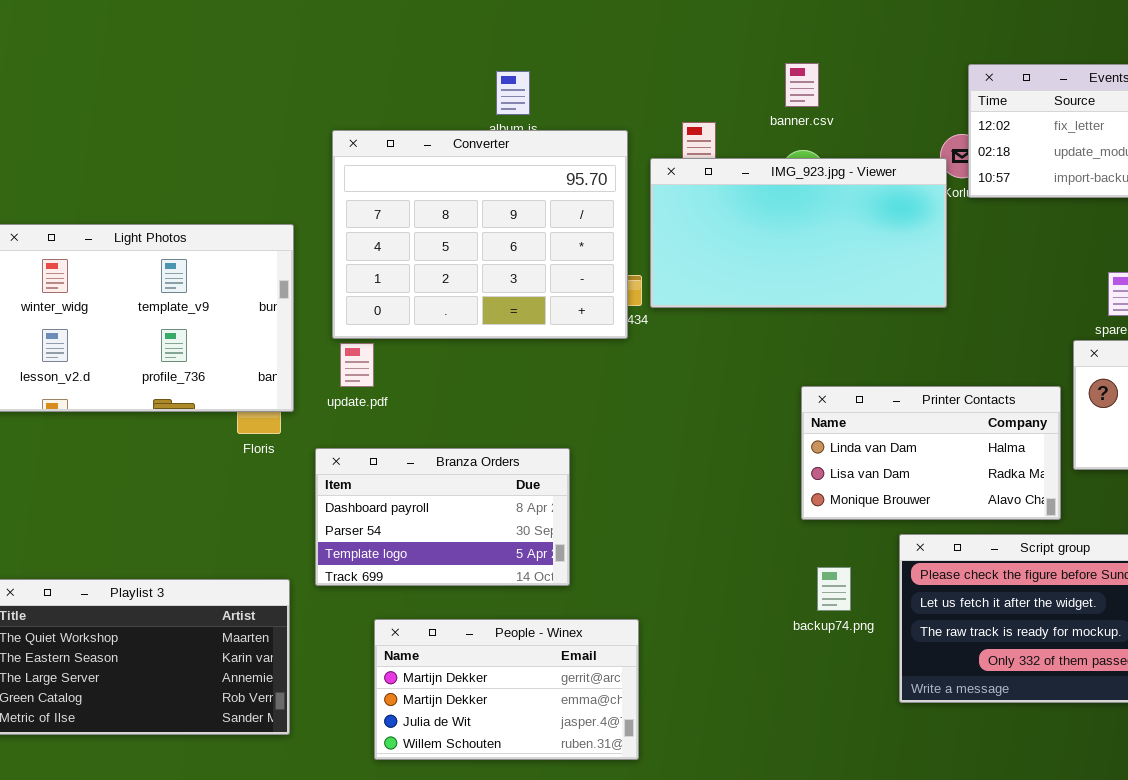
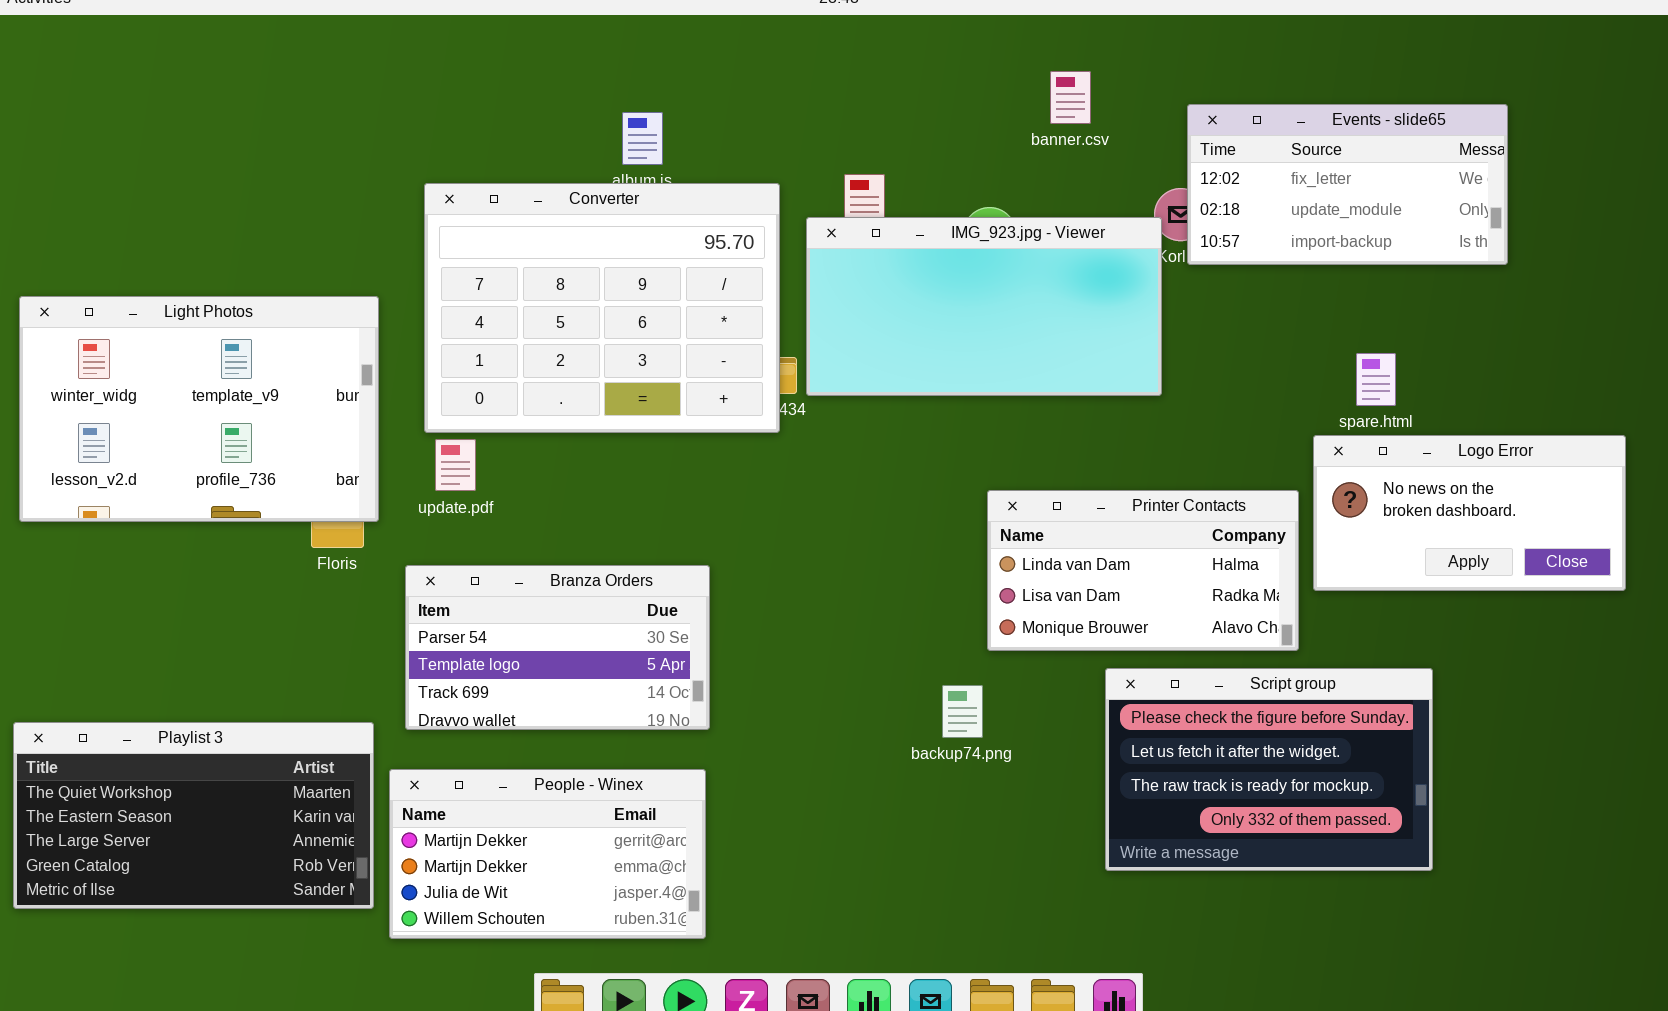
banner.csv: [785,63,819,107] -> [1050,71,1091,124], moved
Branza Orders: [315,448,570,586] -> [405,565,710,730], scrolled down 1 row
backup74.png: [817,567,851,611] -> [942,685,983,738], moved
People - Winex: [374,619,639,760] -> [389,769,706,939], moved

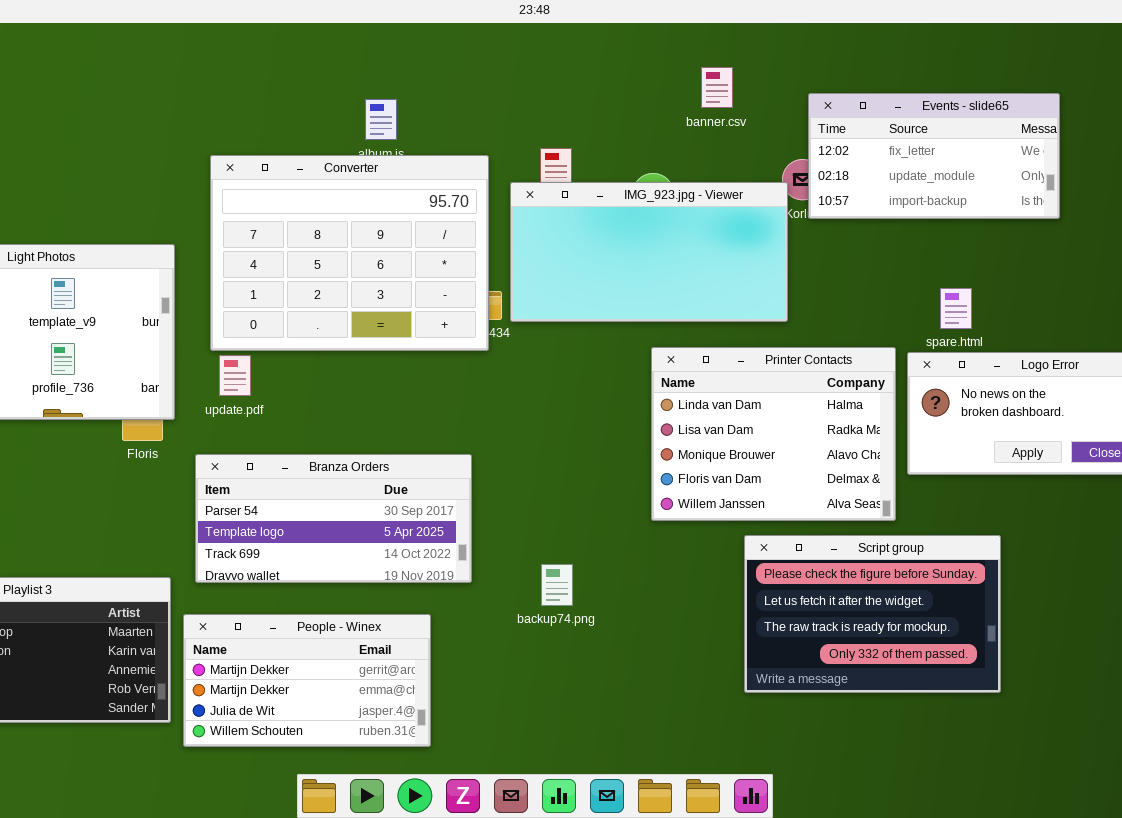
Printer Contacts: [987,490,1299,651] -> [651,347,896,521], resized
Branza Orders: [405,565,710,730] -> [195,454,472,583], resized
backup74.png: [942,685,983,738] -> [541,564,573,606], moved

